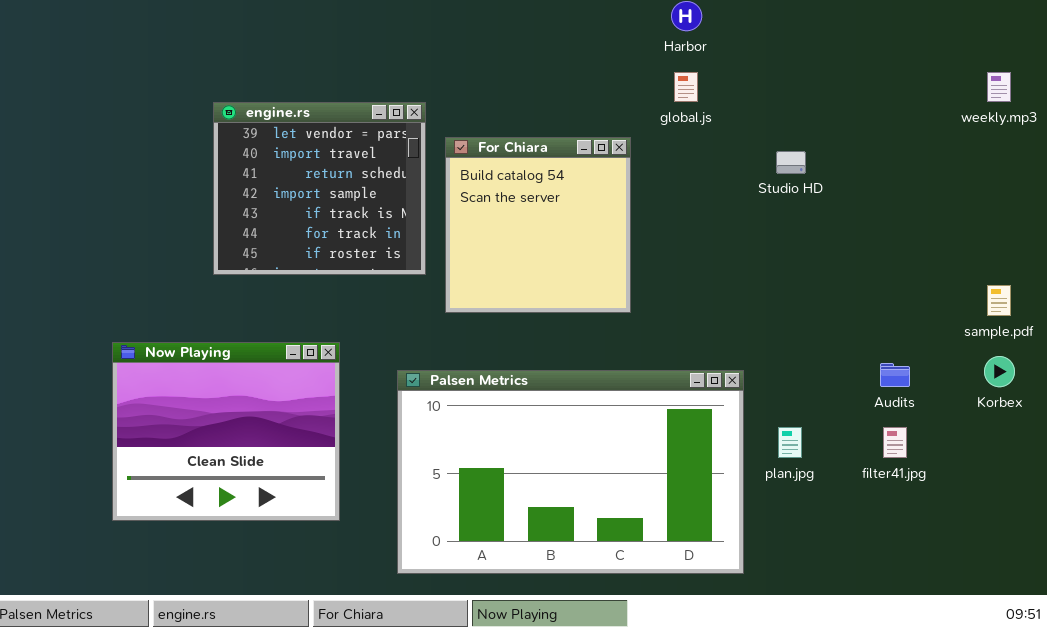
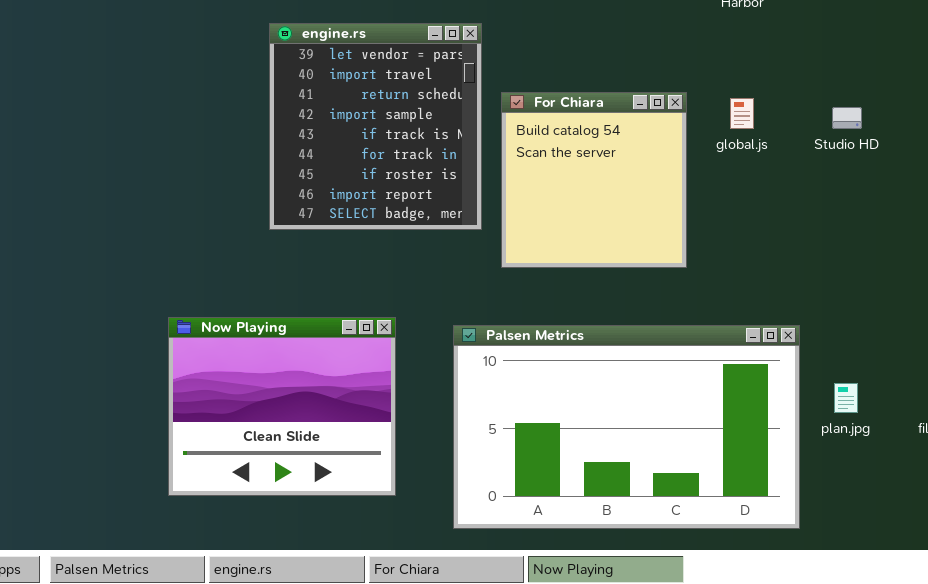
global.js: [674,72,698,102] -> [730,98,754,129], moved
engine.rs: [213,102,426,275] -> [269,23,482,230], resized
Now Playing: [112,342,340,521] -> [168,317,396,496], moved

